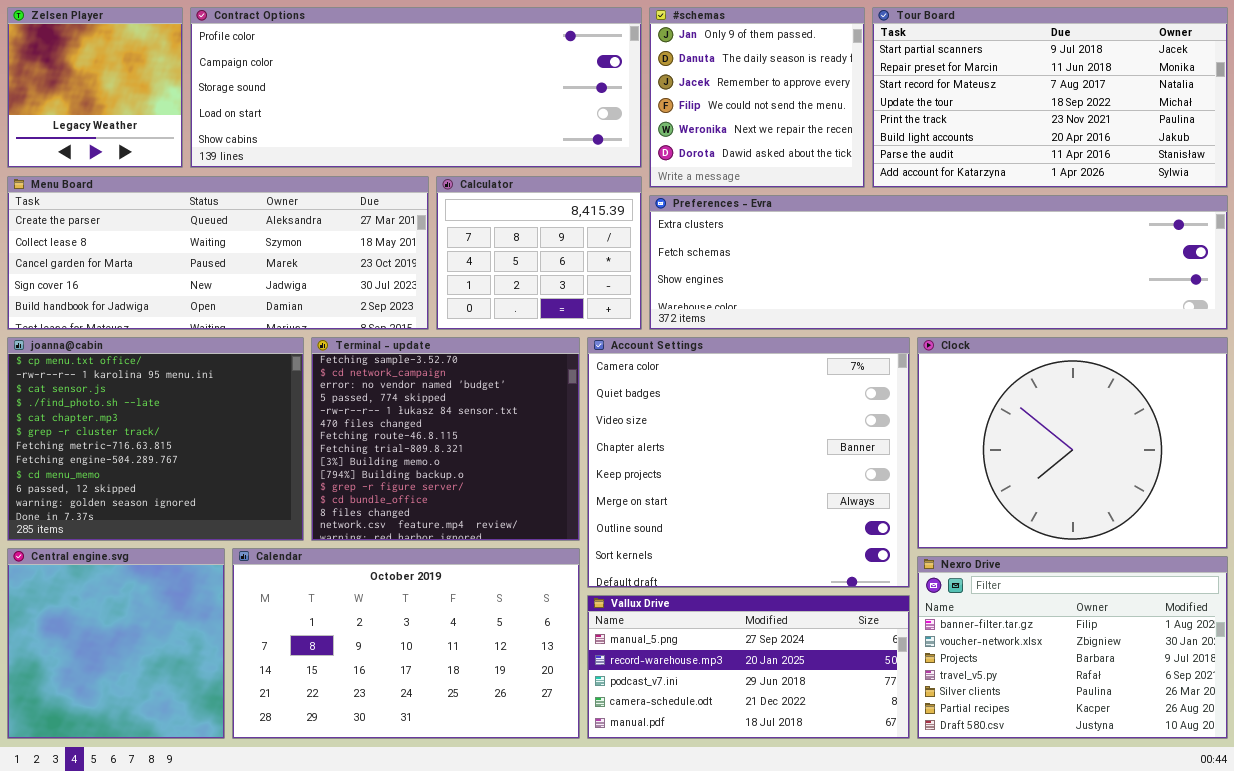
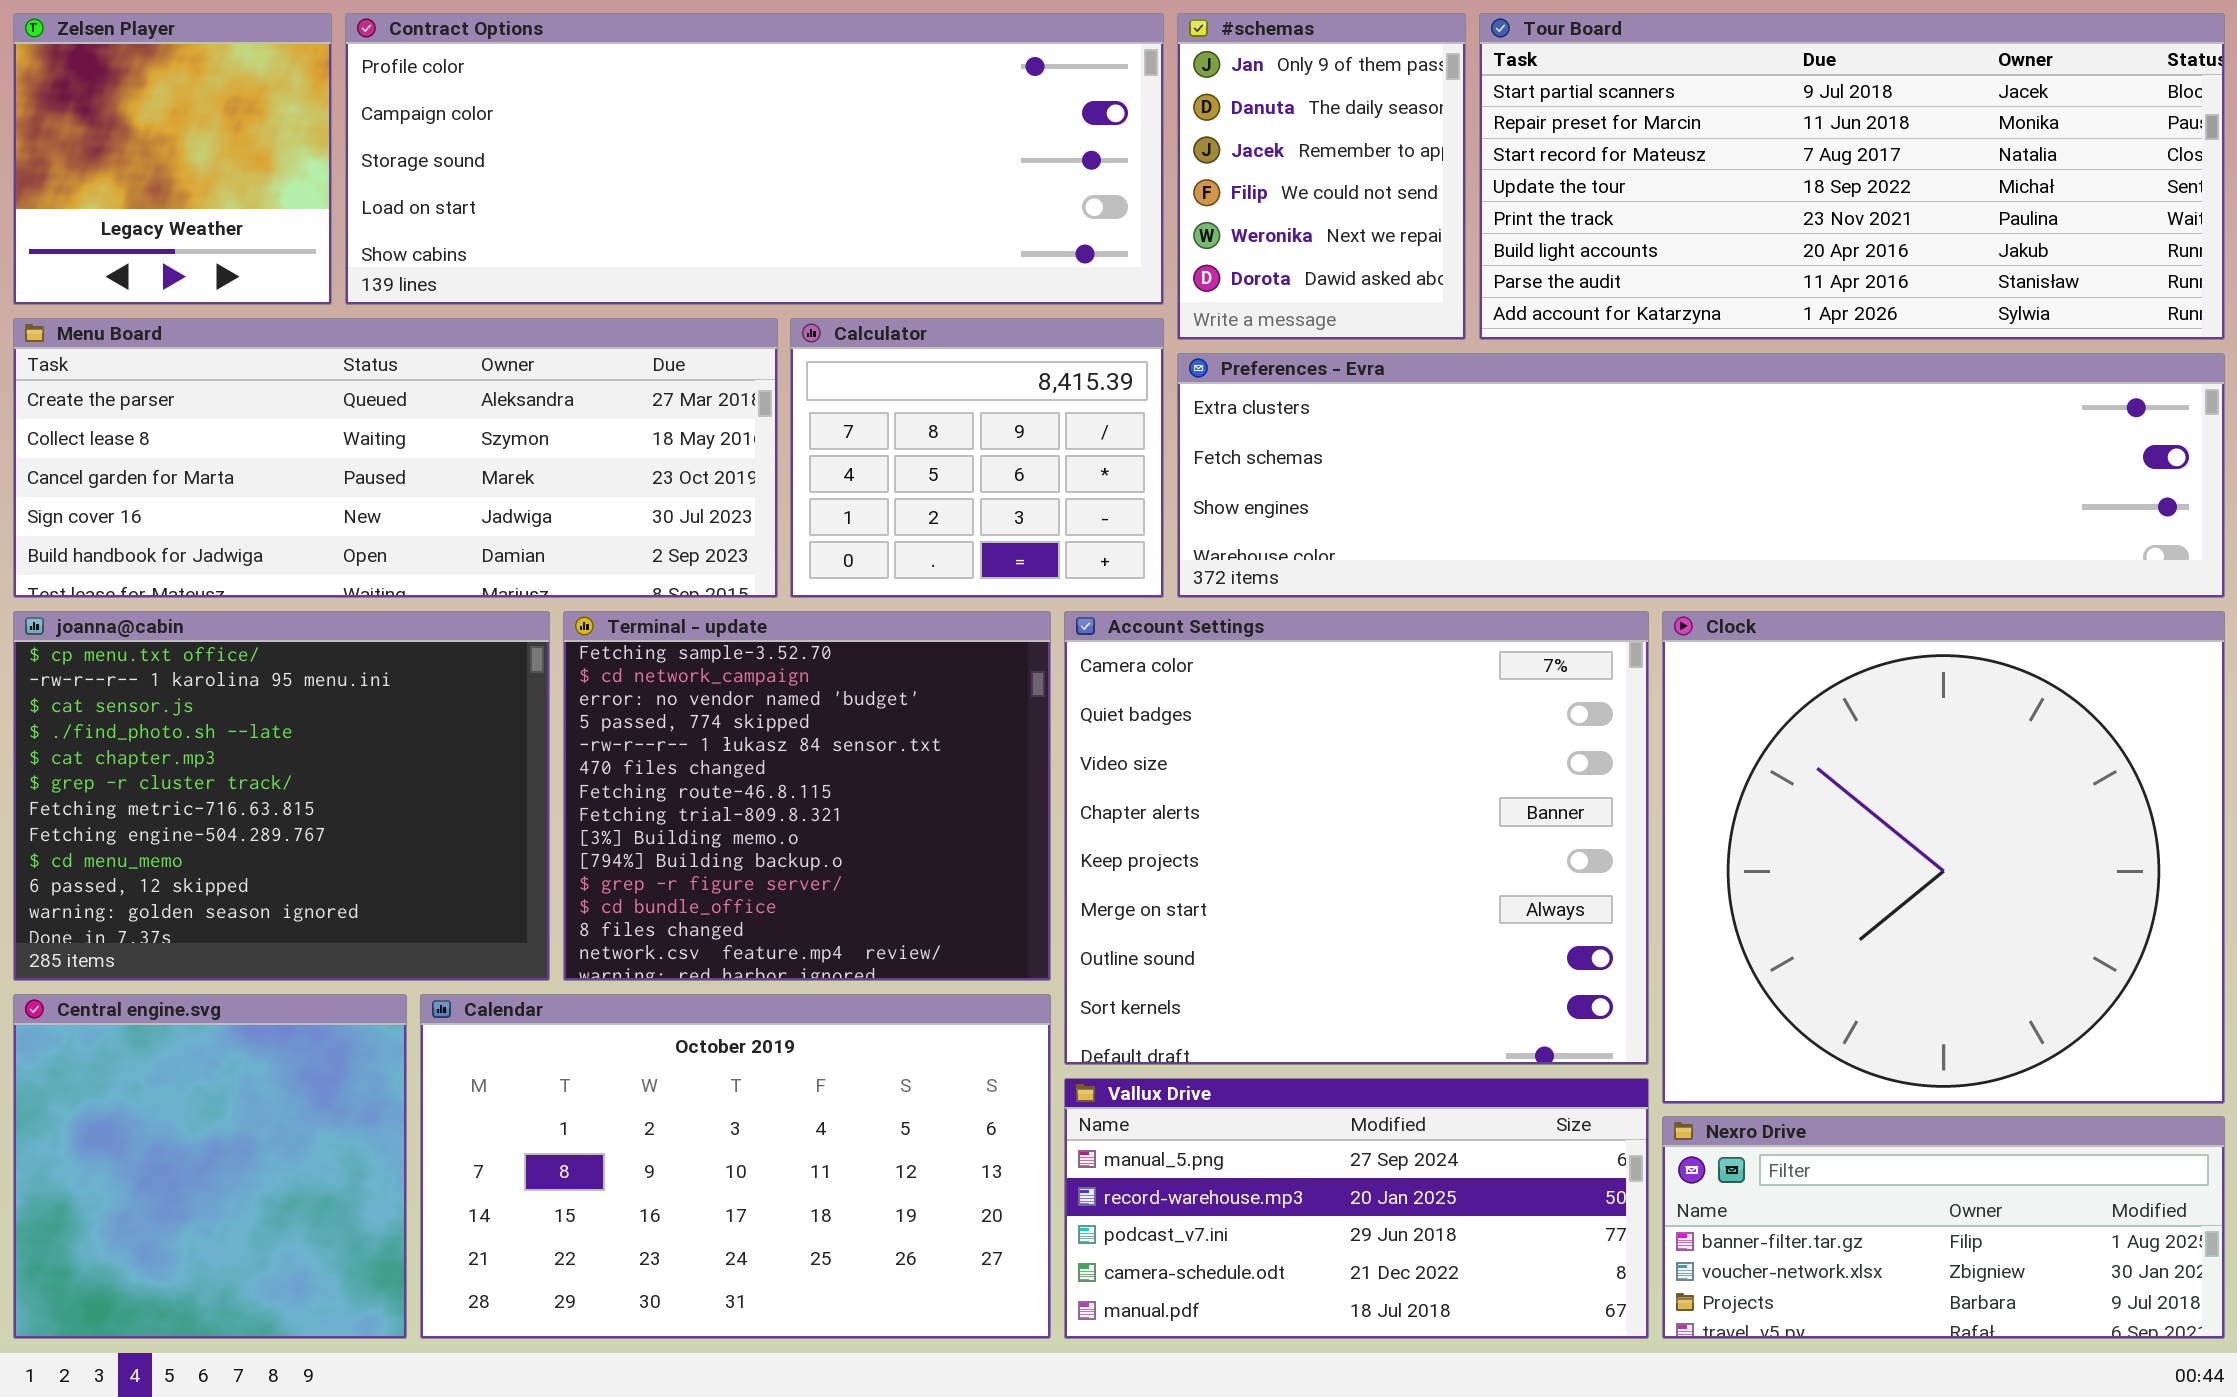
#schemas: [649,7,865,188] -> [1177,13,1466,340], resized
Tour Board: [872,7,1228,188] -> [1479,13,2225,340], resized
Clock: [917,337,1228,549] -> [1662,611,2225,1104], resized
Nexro Drive: [917,556,1228,739] -> [1662,1116,2225,1339], resized

